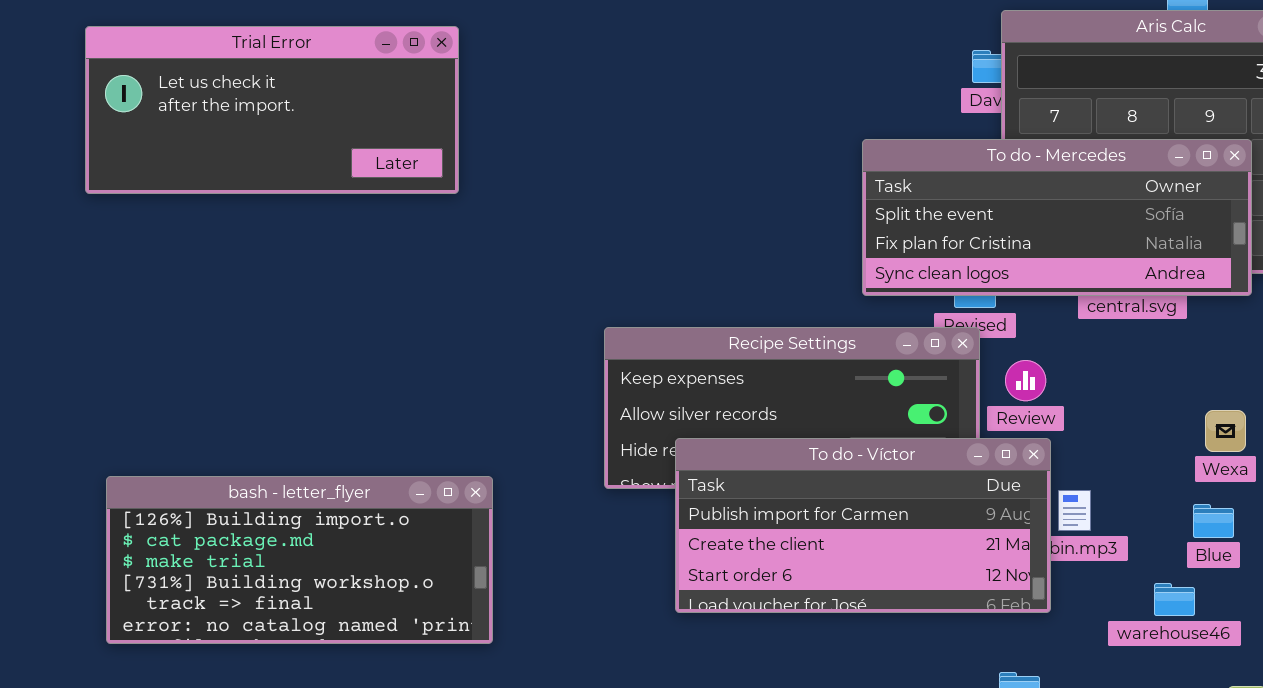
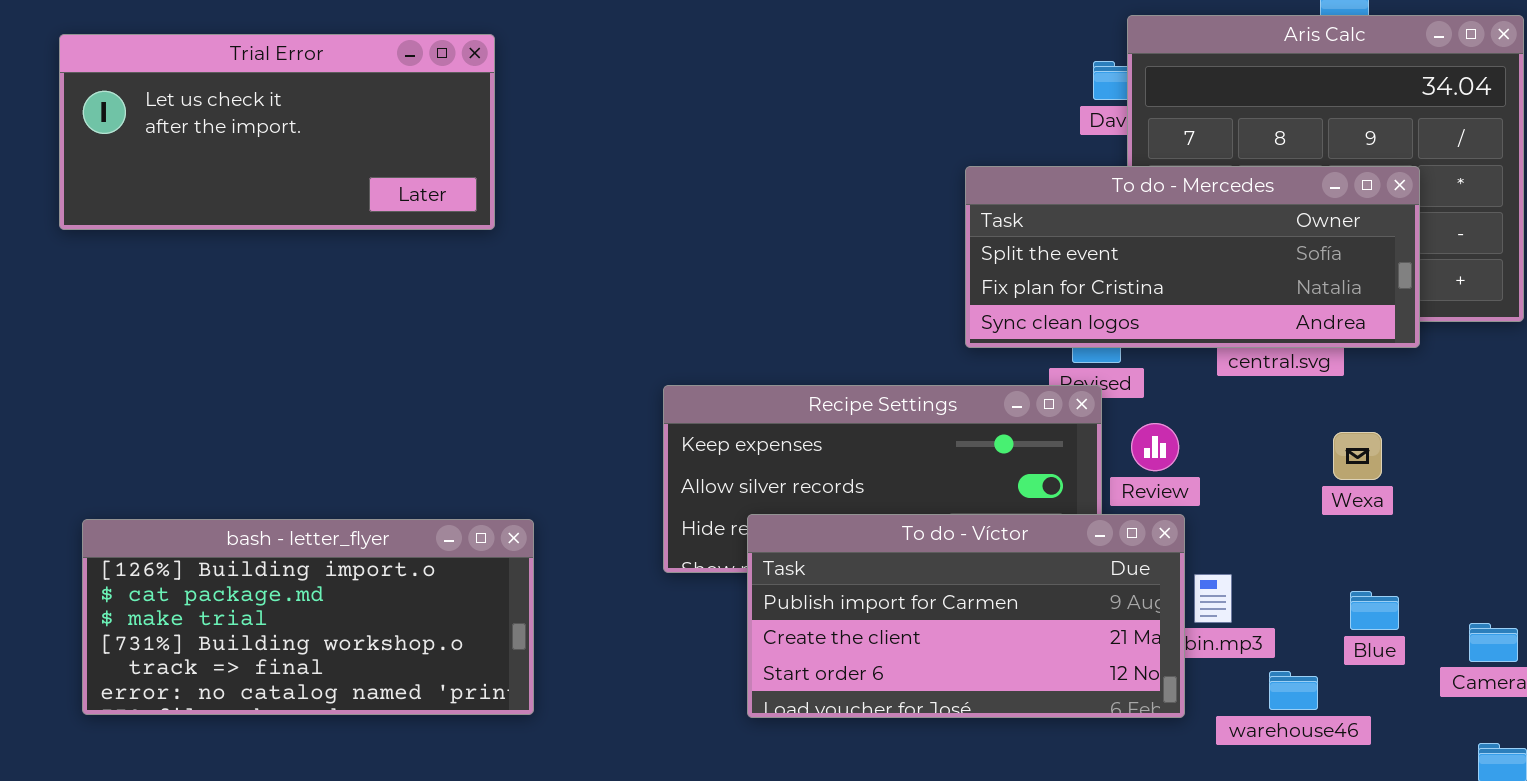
Wexa: [1205,410,1246,452] -> [1333,432,1382,480], moved
bash - letter_flyer: [106,476,493,644] -> [82,519,534,715], moved
warehouse46: [1154,583,1195,616] -> [1269,671,1318,710], moved

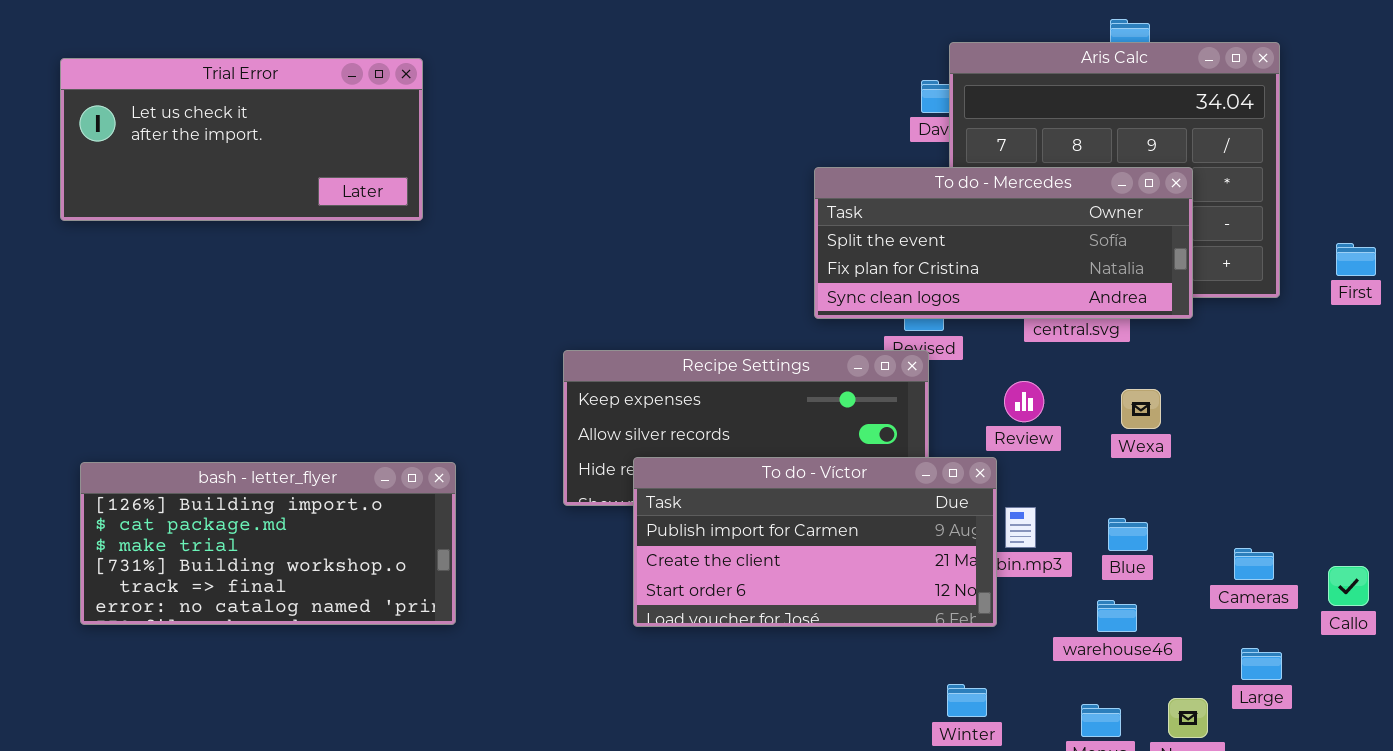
Review: [1131,423,1179,471] -> [1004,381,1044,422], moved
Blue: [1350,591,1399,630] -> [1108,518,1148,551], moved
warehouse46: [1269,671,1318,710] -> [1097,600,1137,632], moved

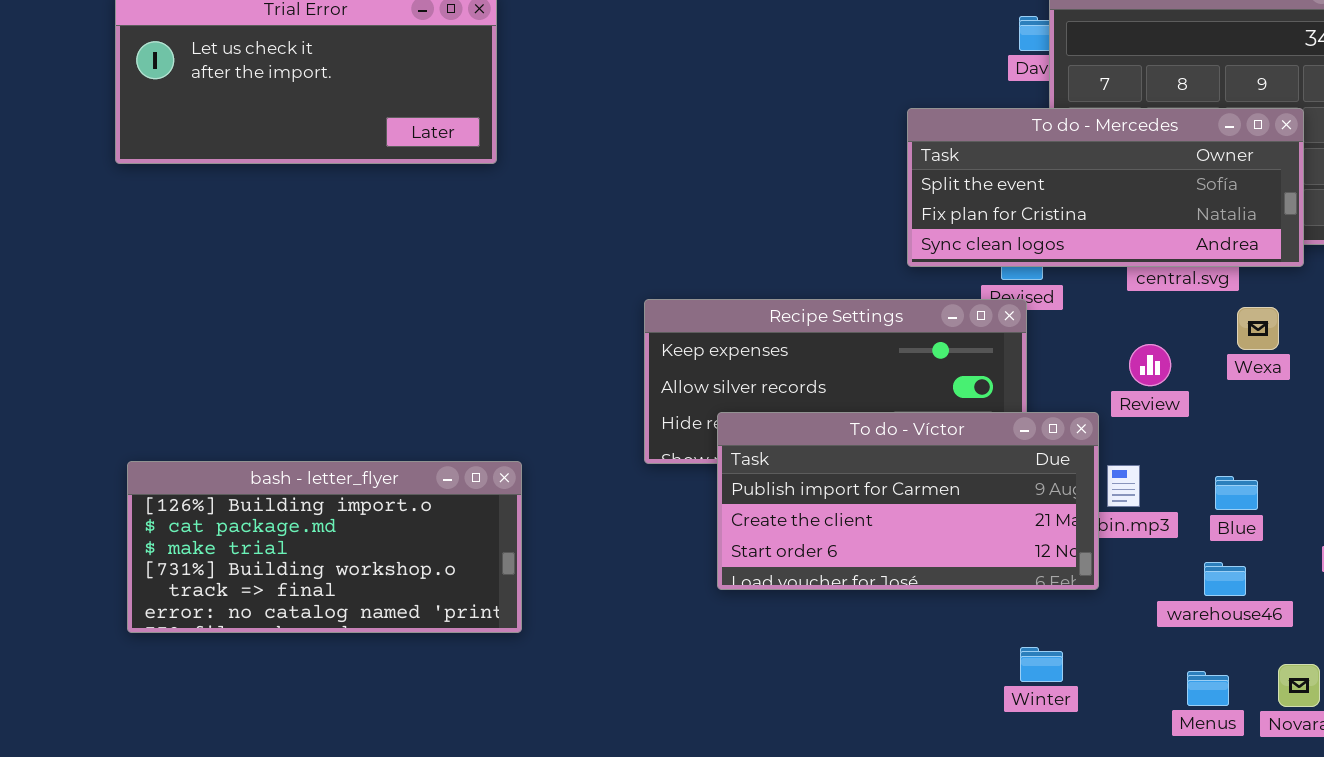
Review: [1004,381,1044,422] -> [1129,344,1171,386], moved
Wexa: [1121,389,1161,429] -> [1237,307,1279,350], moved
bash - letter_flyer: [80,462,456,625] -> [127,461,522,633], moved
Winter: [947,684,987,717] -> [1020,647,1063,682], moved

